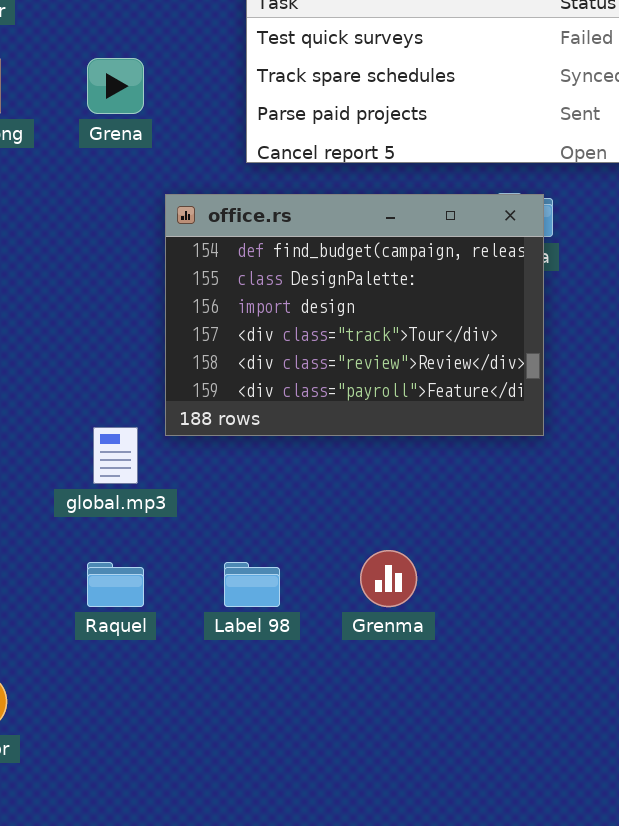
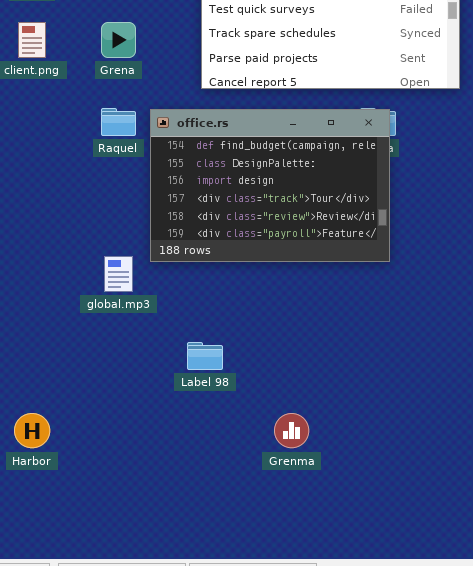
Grenma: [360,550,417,607] -> [274,413,309,448], moved
Raquel: [87,562,144,607] -> [101,108,136,136], moved

